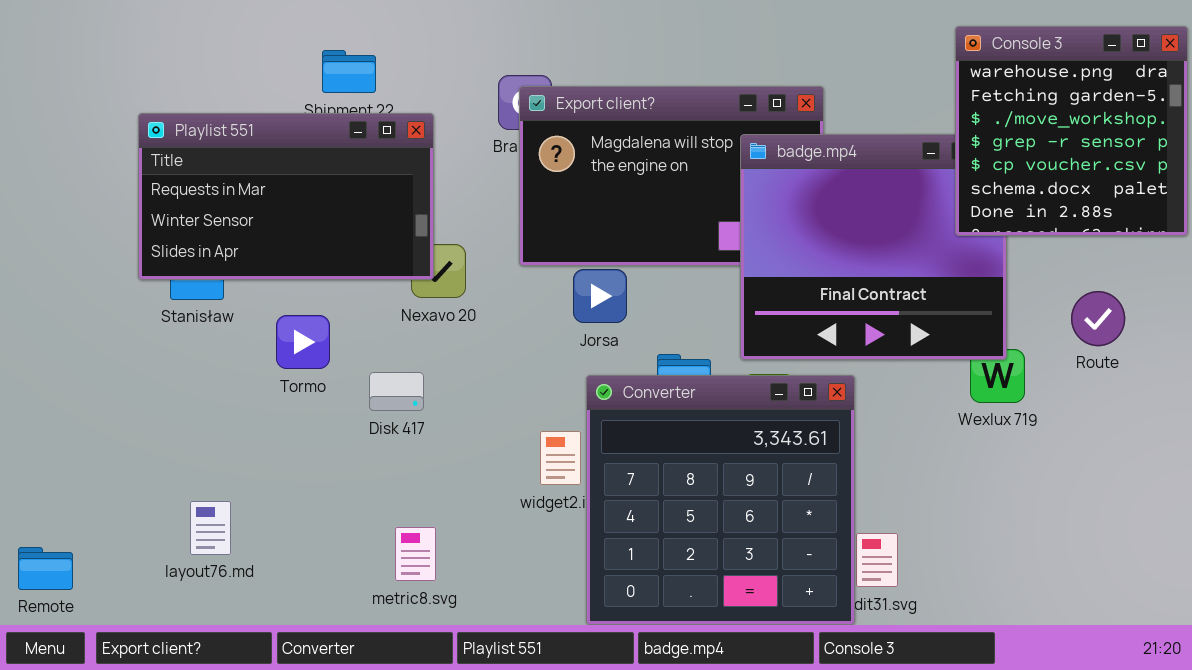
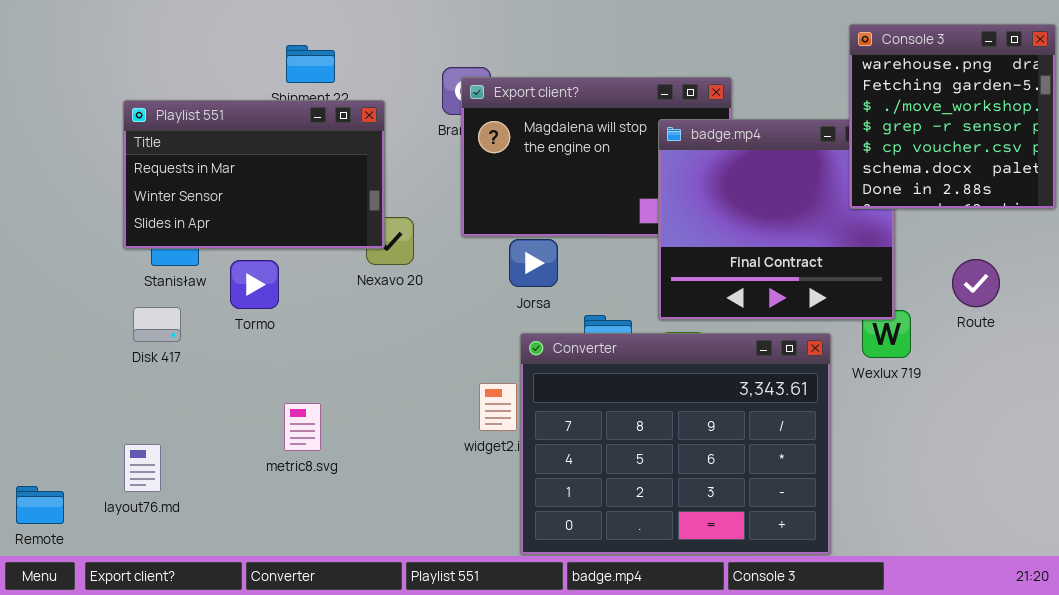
Tormo: [276,315,330,369] -> [230,260,279,309], moved
Disk 417: [369,372,424,411] -> [133,307,181,342], moved
Converter: [586,375,855,625] -> [520,333,831,555], resized
layout76.md: [190,501,231,555] -> [124,444,161,492], moved
metric8.svg: [395,527,436,581] -> [284,403,321,451], moved

